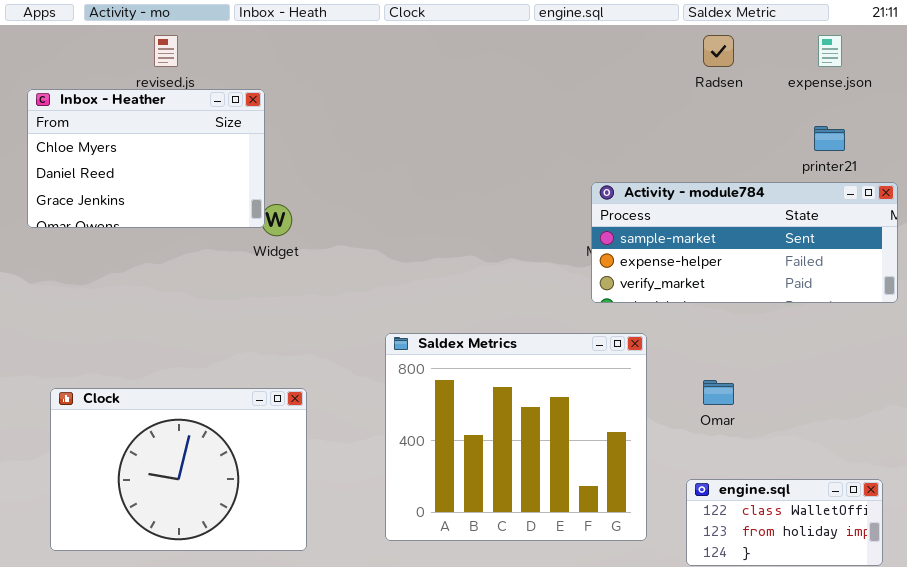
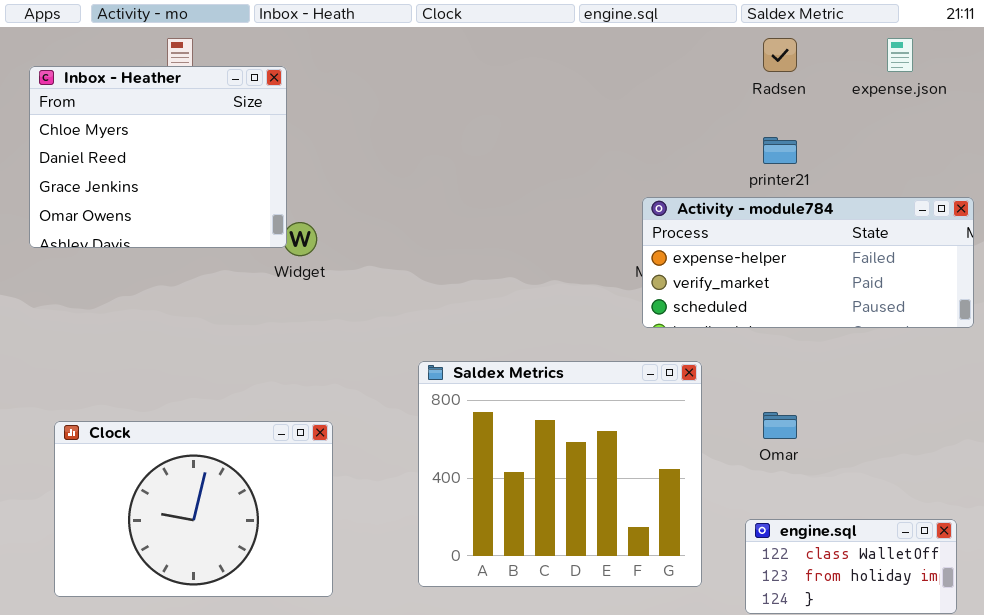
Inbox - Heather: [27,89,265,228] -> [29,66,287,248], resized
printer21: [814,126,845,151] -> [763,137,797,164], moved
Activity - module784: [591,182,898,303] -> [642,197,974,328], scrolled down 1 row

